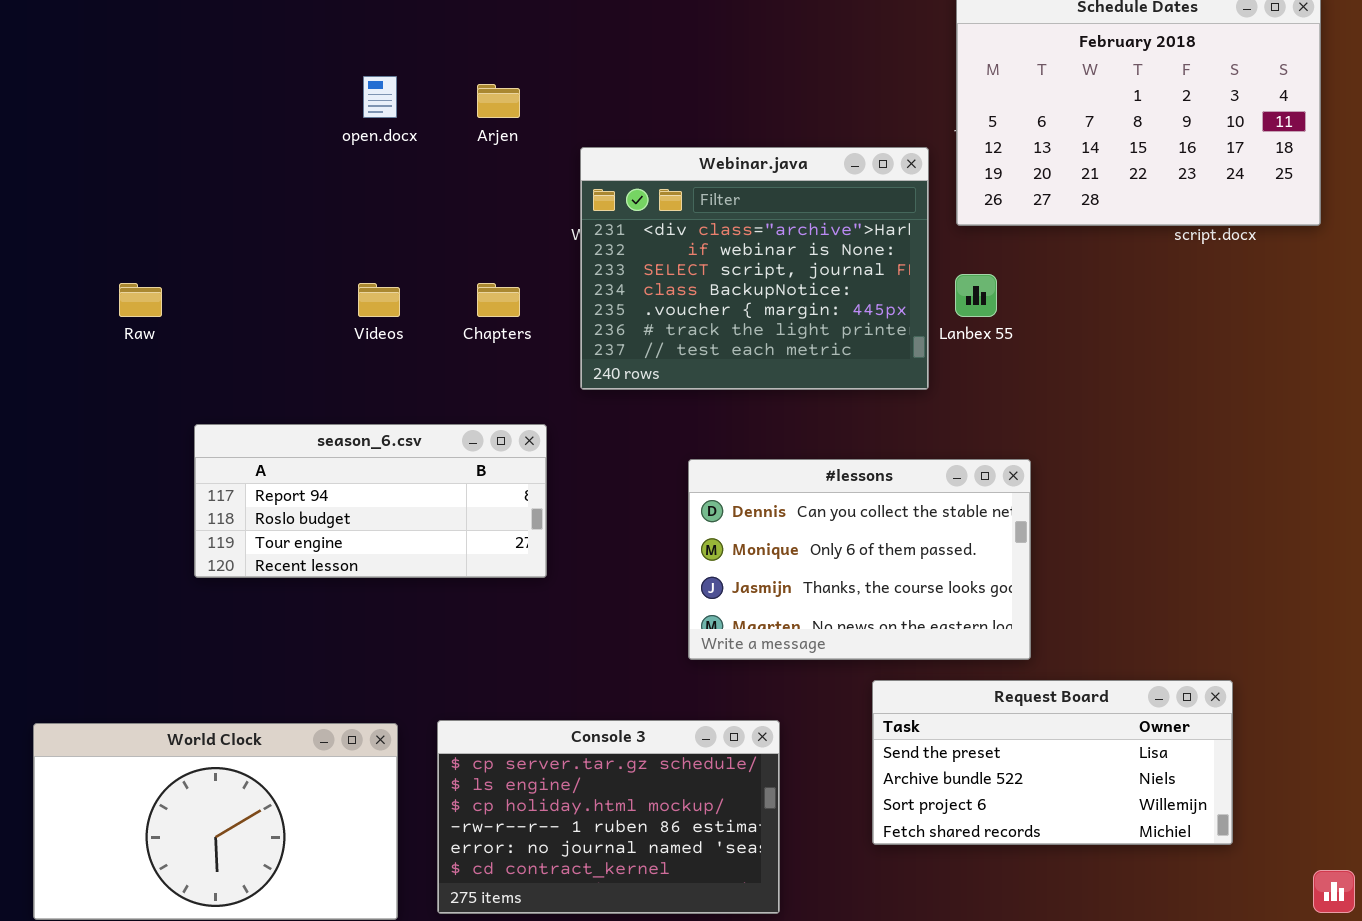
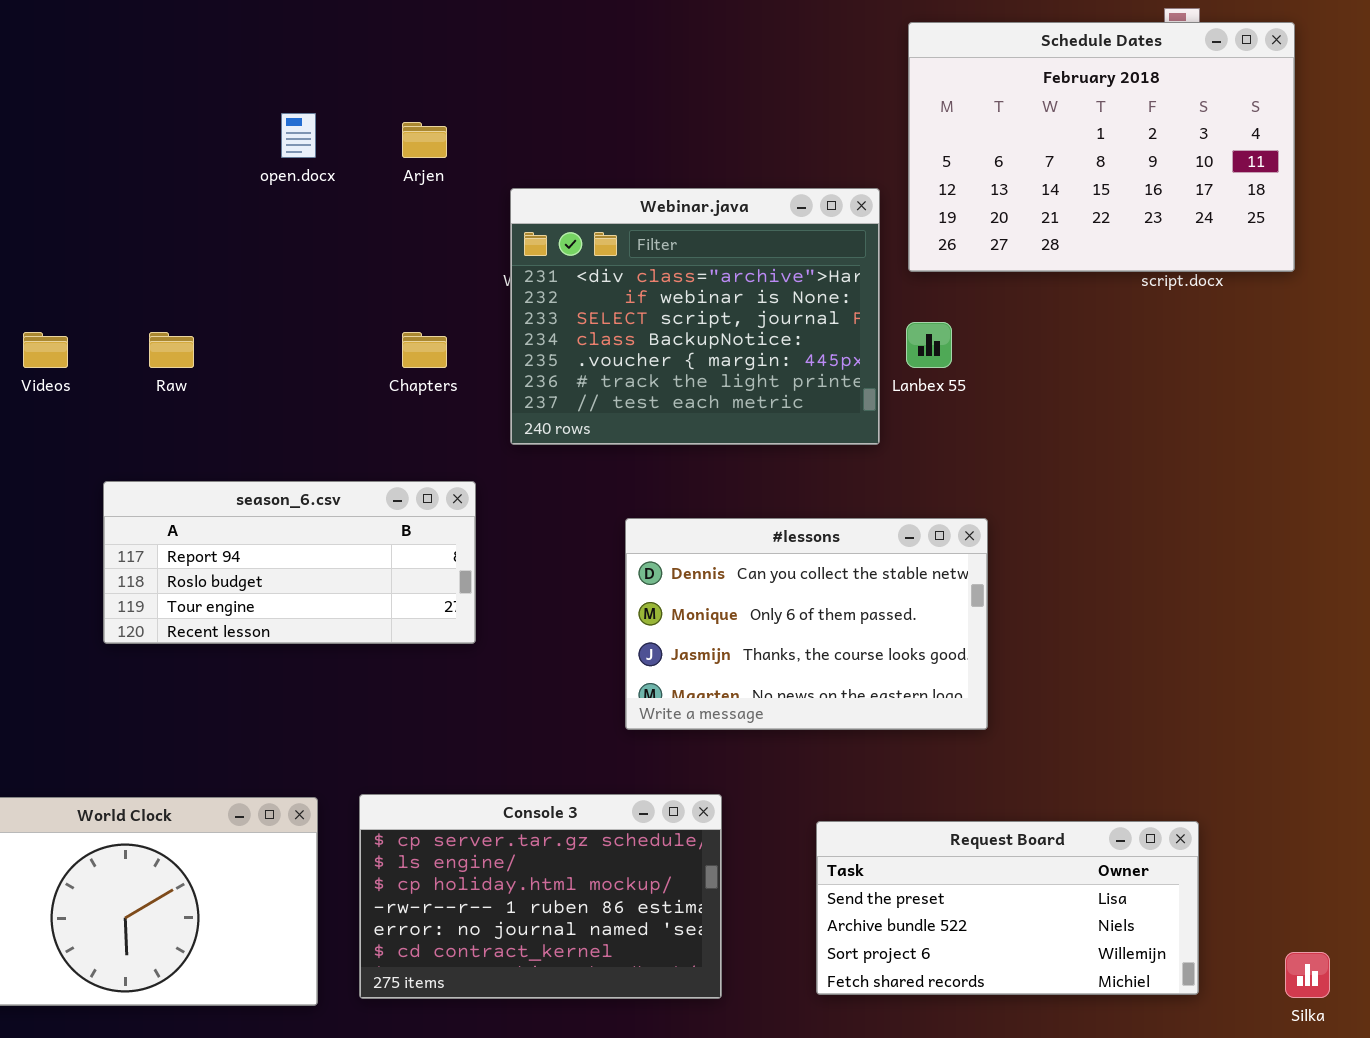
Raw: [119,283,162,317] -> [149,332,194,368], moved
Videos: [358,283,400,317] -> [23,332,68,368], moved
Request Board: [872,680,1233,845] -> [816,821,1199,995], moved

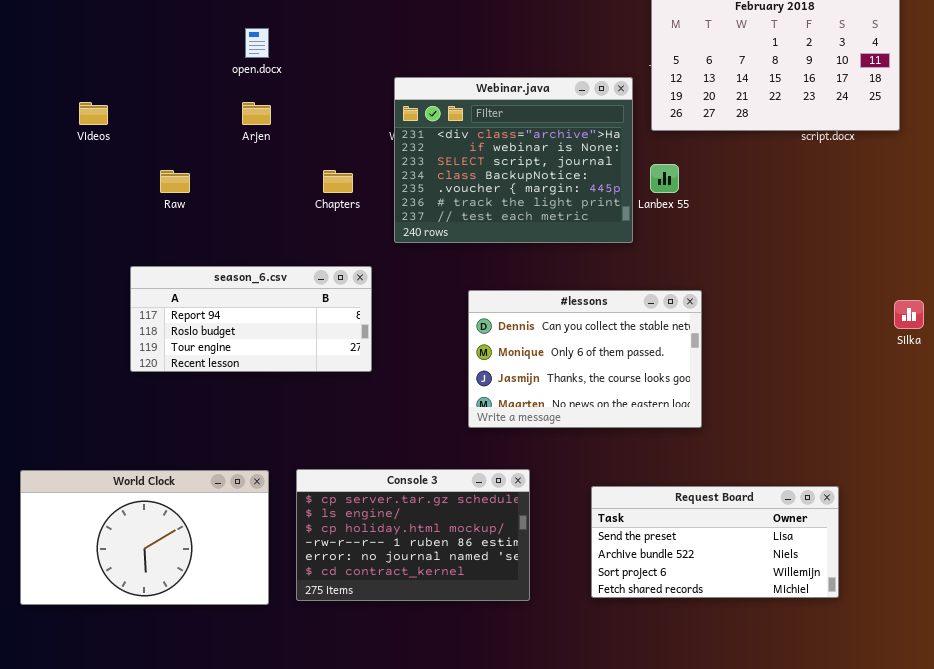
Arjen: [402,122,447,158] -> [242,102,271,125], moved
Videos: [23,332,68,368] -> [79,102,108,125], moved
Silka: [1285,952,1330,998] -> [894,300,924,329], moved

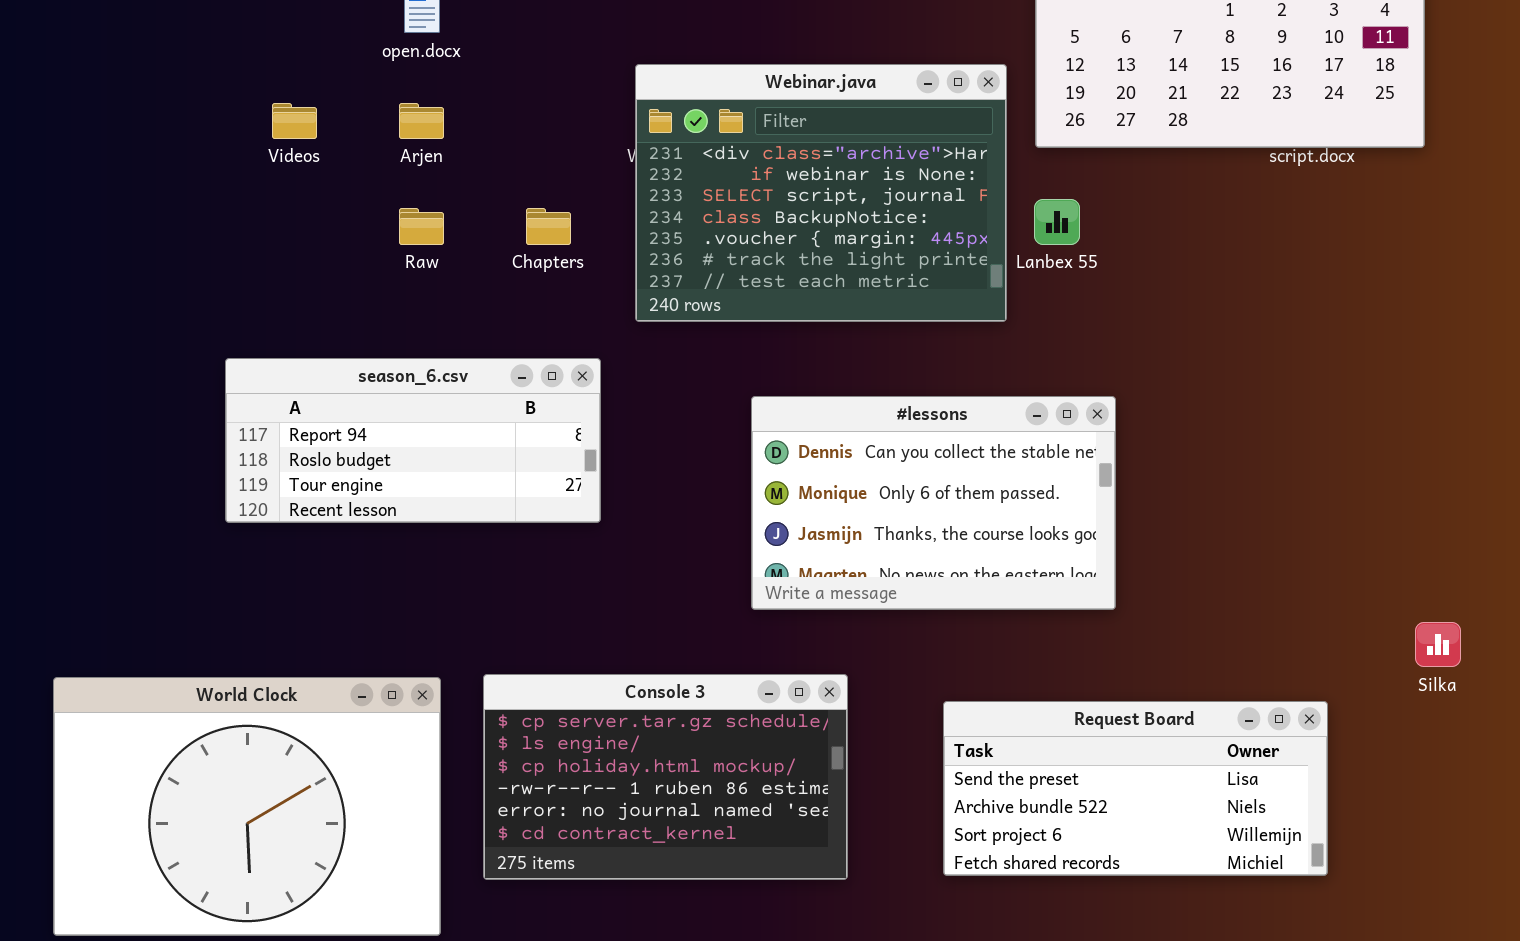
Videos: [79,102,108,125] -> [272,103,317,139], moved
Raw: [160,170,190,193] -> [399,208,444,245], moved
Silka: [894,300,924,329] -> [1415,622,1461,667], moved
World Clock: [20,470,269,605] -> [53,677,441,936], resized

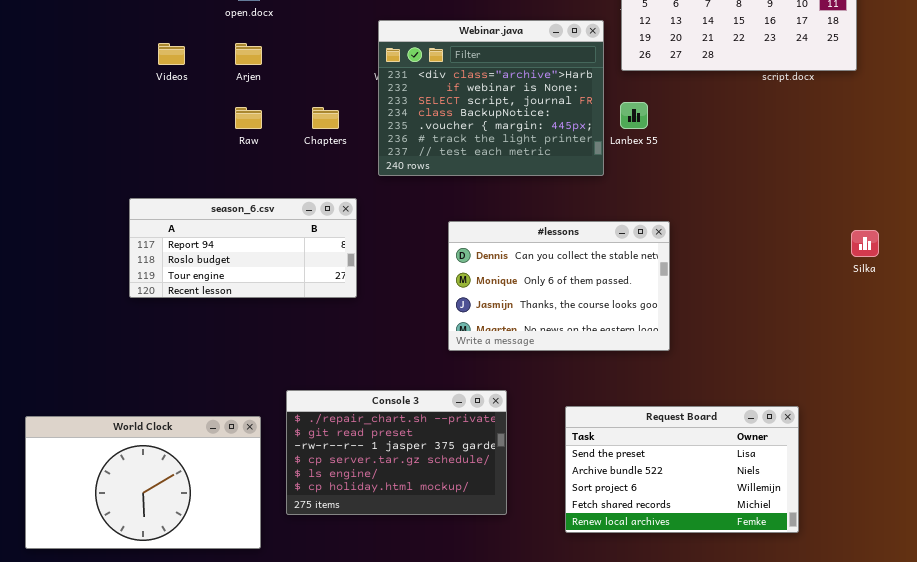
Silka: [1415,622,1461,667] -> [851,230,879,257], moved
Console 3: [483,674,848,880] -> [286,390,507,515], scrolled up 3 rows
World Clock: [53,677,441,936] -> [25,416,261,549], resized
Request Board: [943,701,1328,876] -> [565,406,799,533], resized

